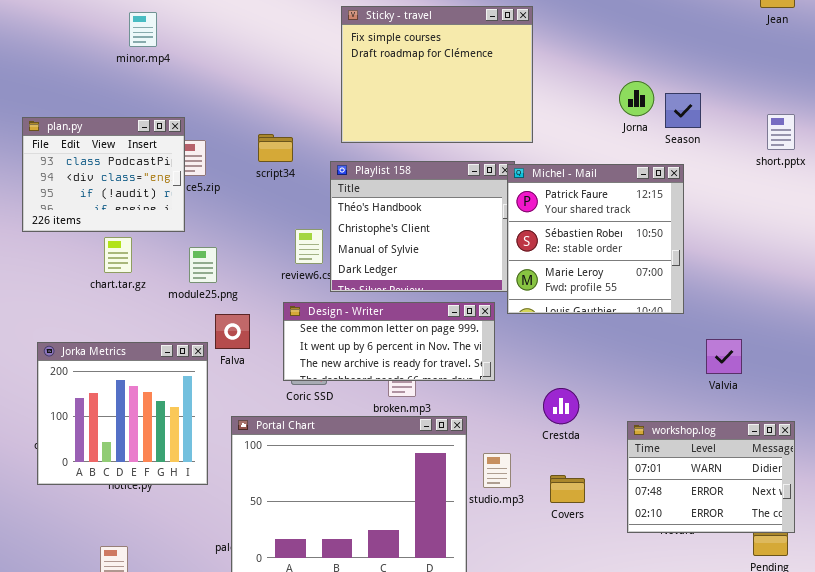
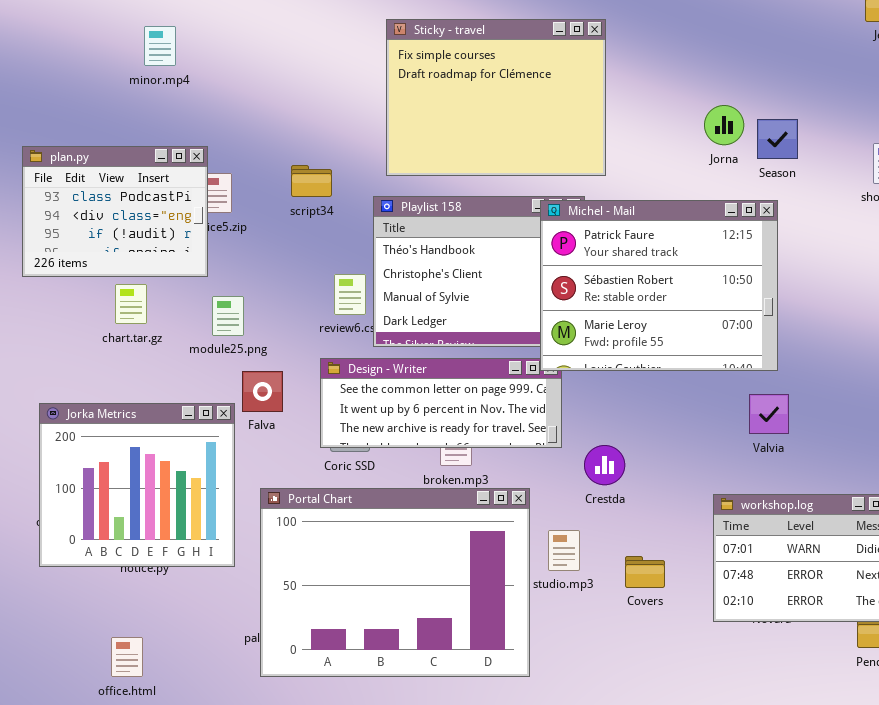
Michel - Mail: [507,164,684,314] -> [540,200,778,371], resized
Valvia: [706,339,742,374] -> [749,394,789,434], moved
Crestda: [543,388,579,424] -> [584,445,625,485], moved

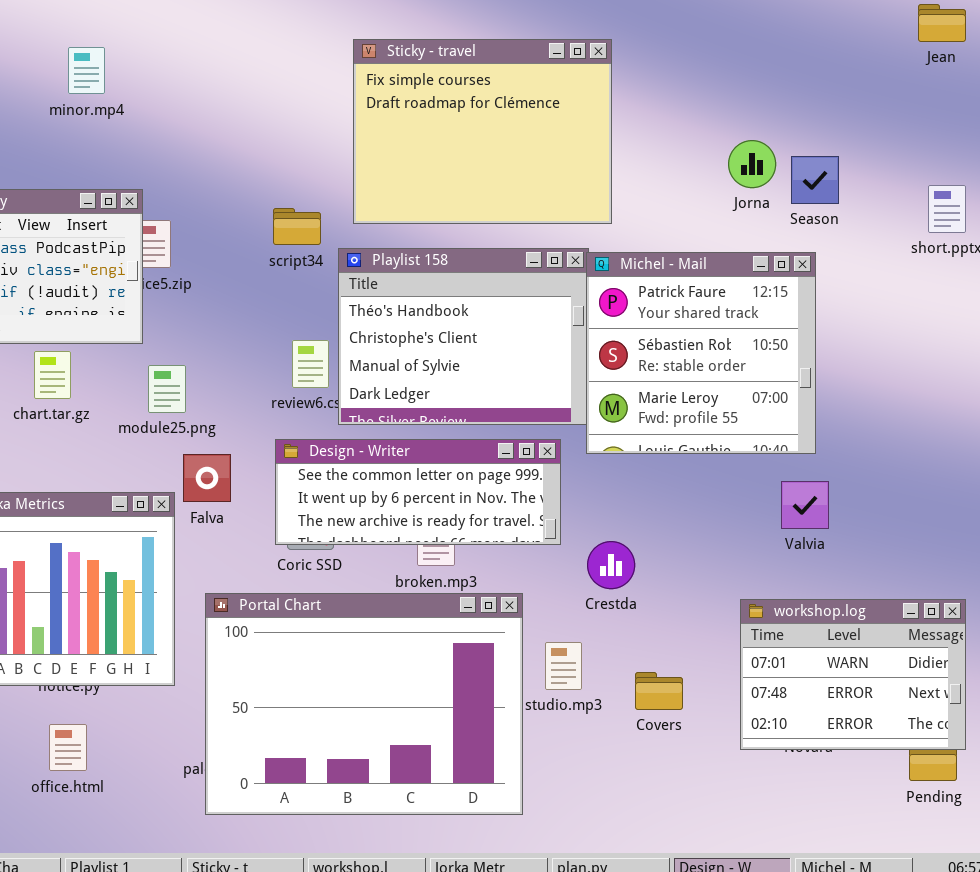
script34: [291,165,332,197] -> [273,208,321,245], moved
Michel - Mail: [540,200,778,371] -> [586,252,816,454], resized
office.html: [111,637,143,677] -> [49,724,87,771], moved

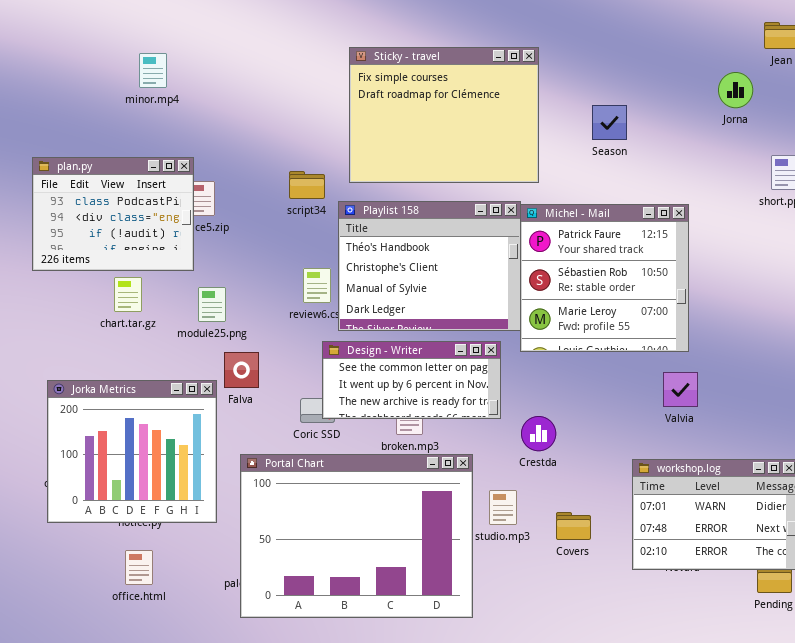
Jorna: [728,140,776,188] -> [718,72,753,108], moved
Season: [791,156,839,204] -> [592,105,627,140], moved
Design - Writer: [275,439,561,545] -> [322,341,501,419], resized

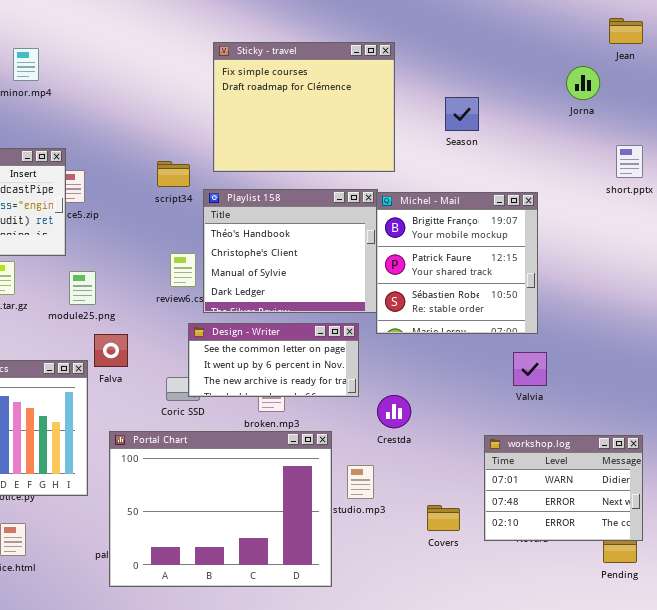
Michel - Mail: [520,204,689,352] -> [376,192,538,334], scrolled up 1 row
Covers: [556,512,591,540] -> [427,505,460,531], moved

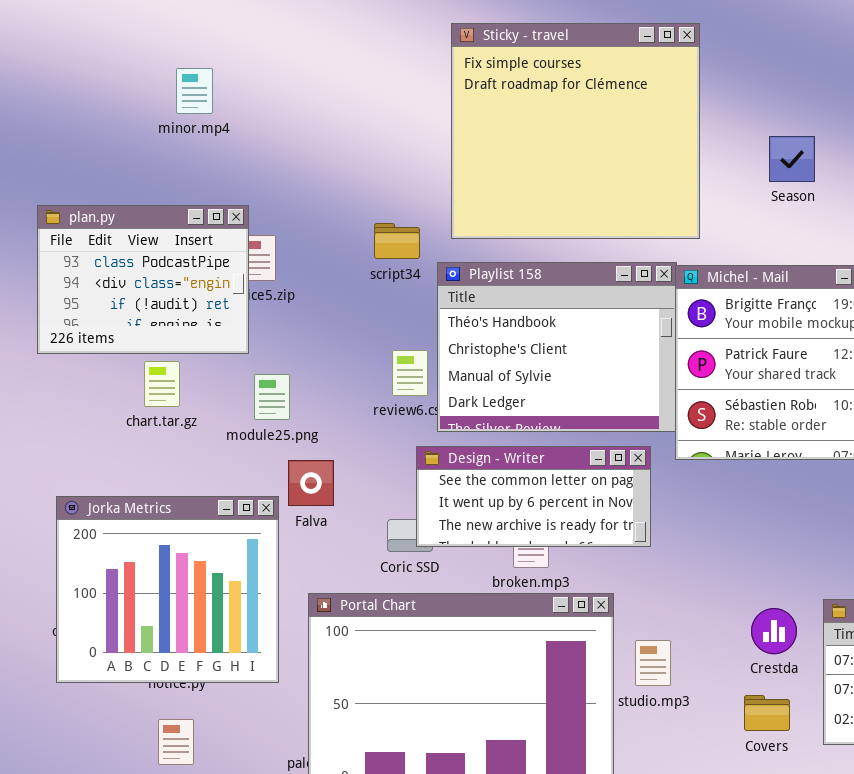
Sticky - travel: [213,42,395,172] -> [451,23,700,239], resized
Crestda: [377,395,411,428] -> [751,608,797,654], moved

